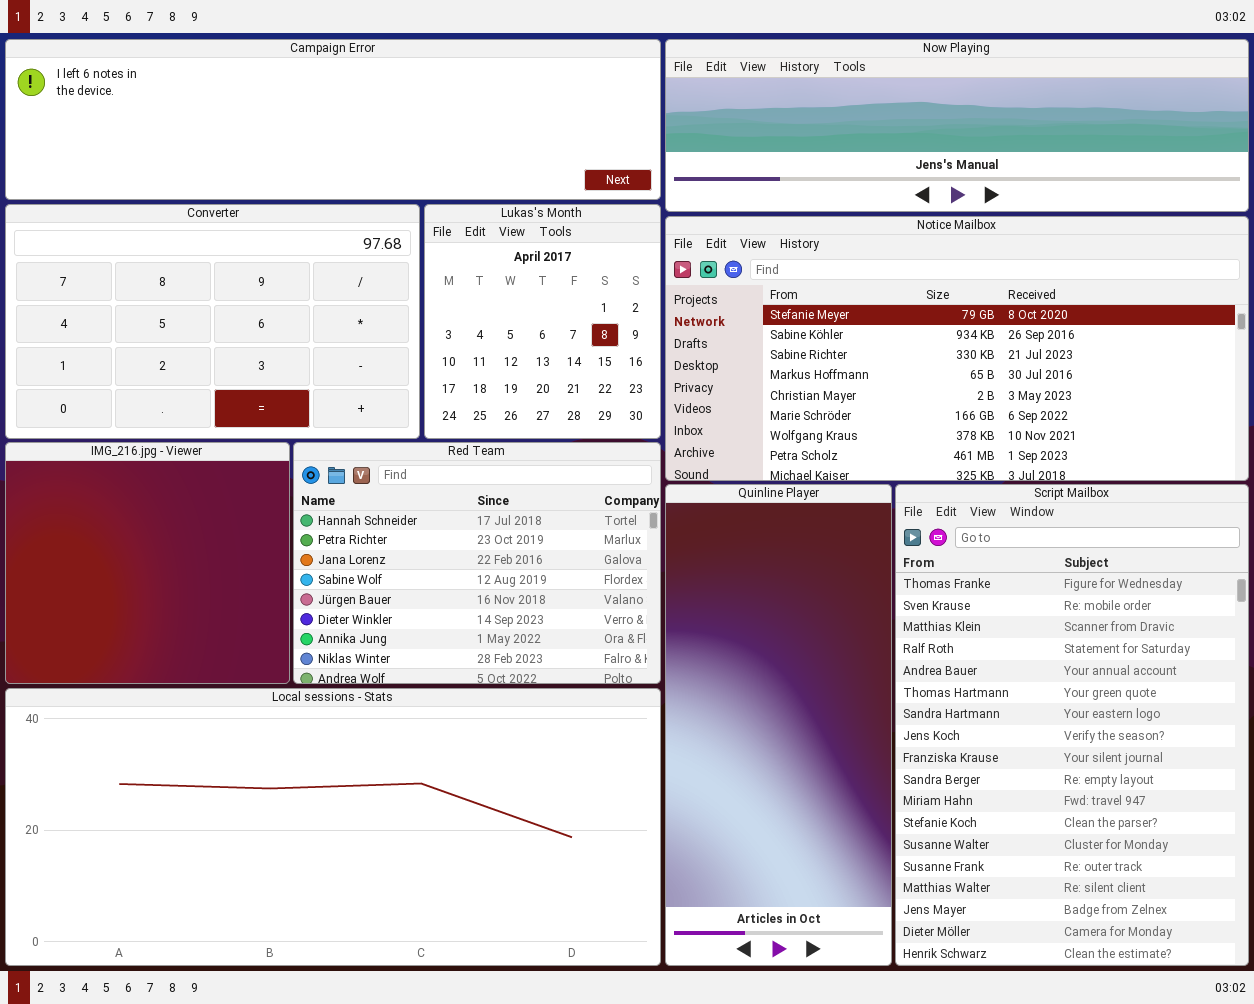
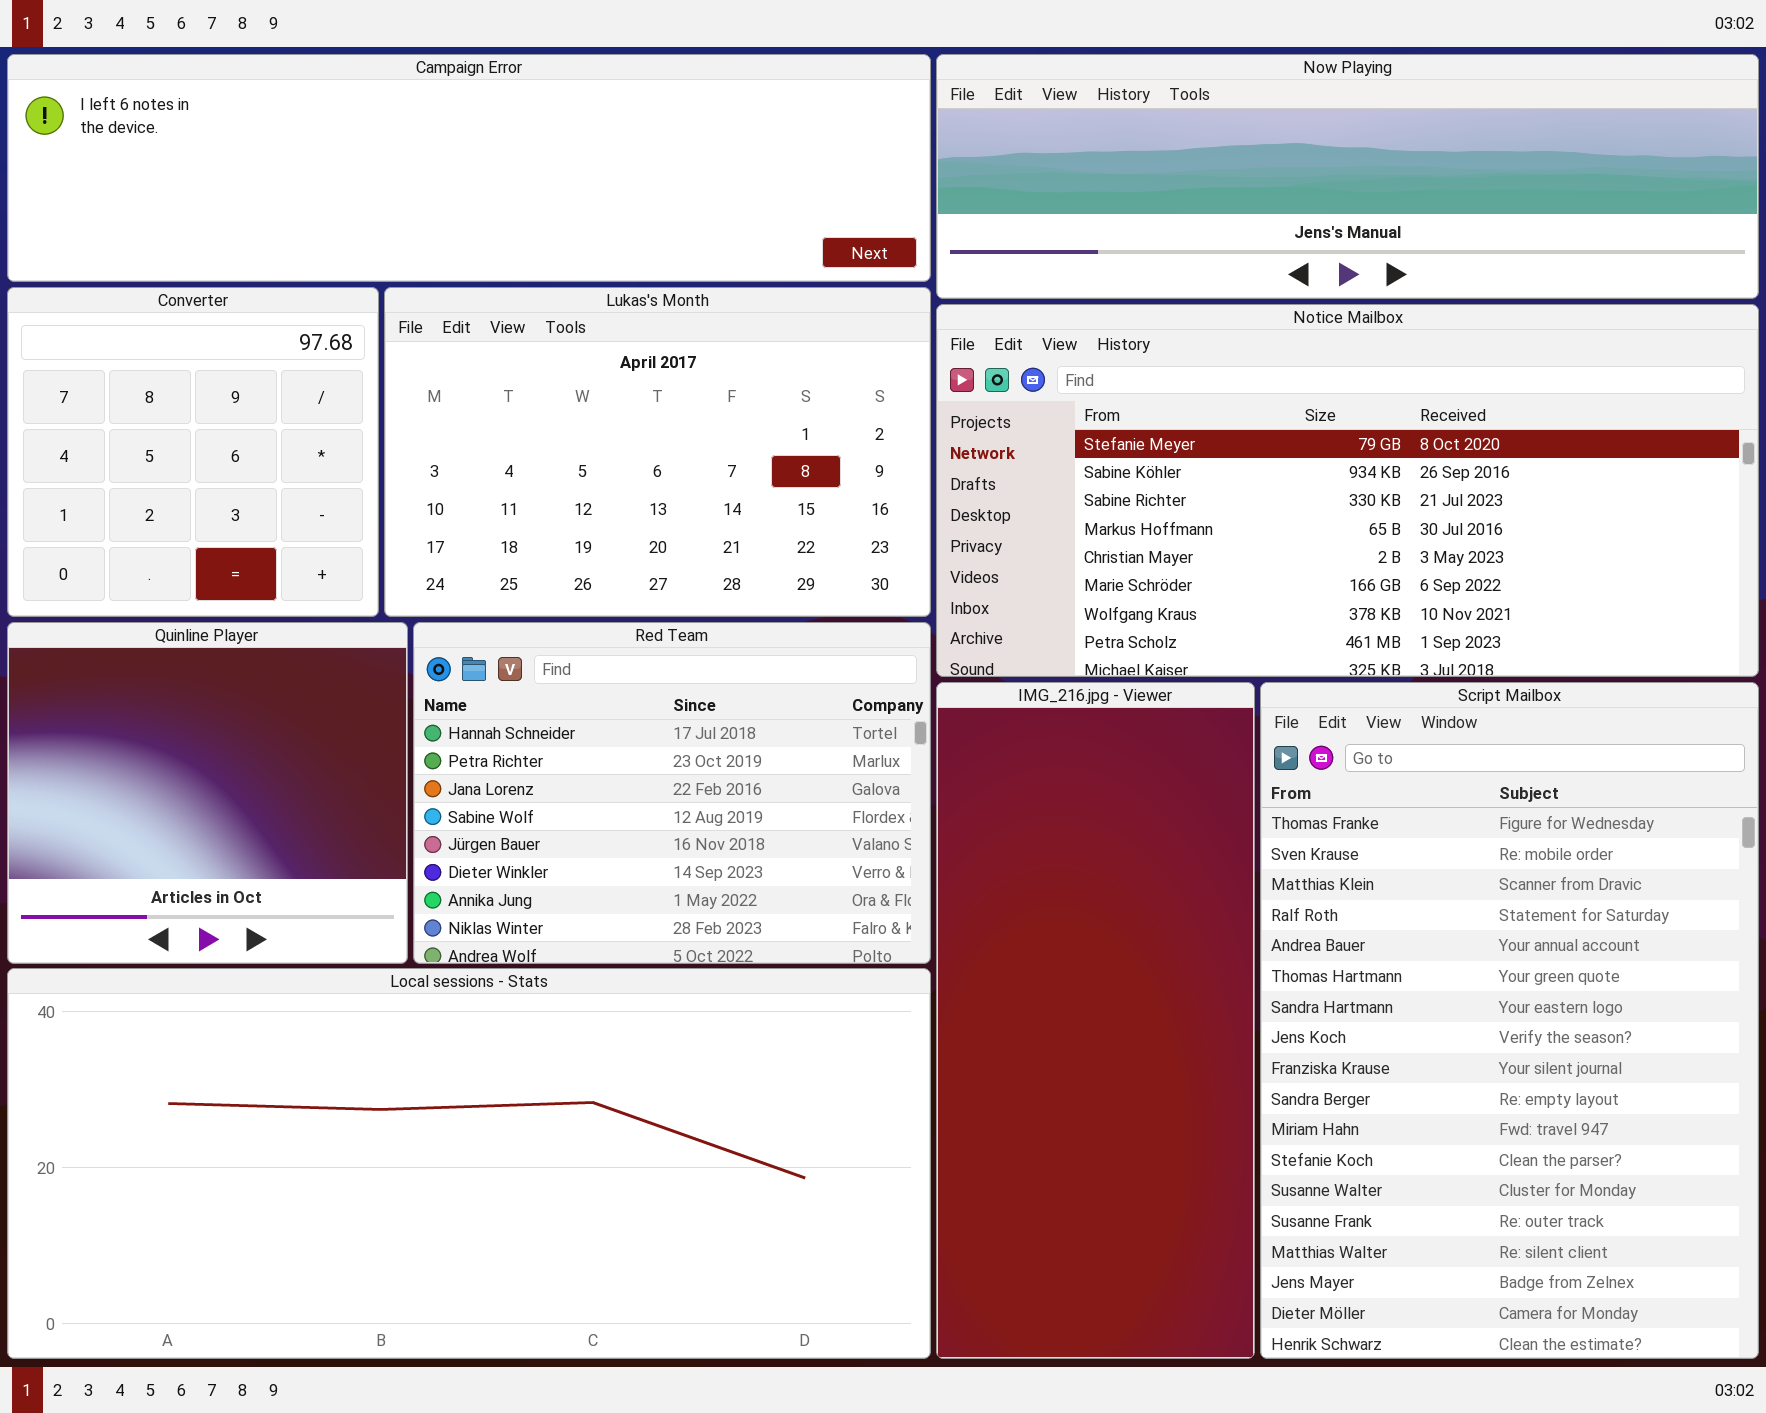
Converter: [5,204,420,439] -> [7,287,379,617], resized
Lukas's Month: [424,204,661,439] -> [384,287,931,617], resized
IMG_216.jpg - Viewer: [5,442,290,684] -> [936,682,1255,1359], moved, resized
Quinline Player: [665,484,892,966] -> [7,622,408,964], moved, resized

